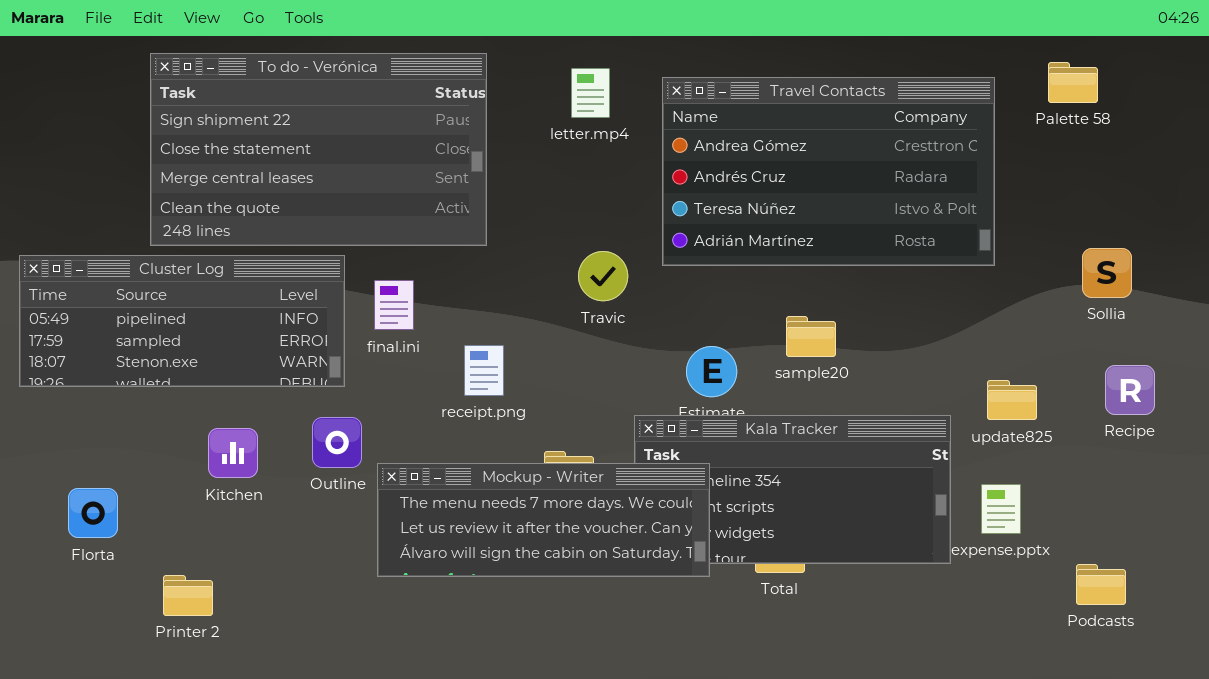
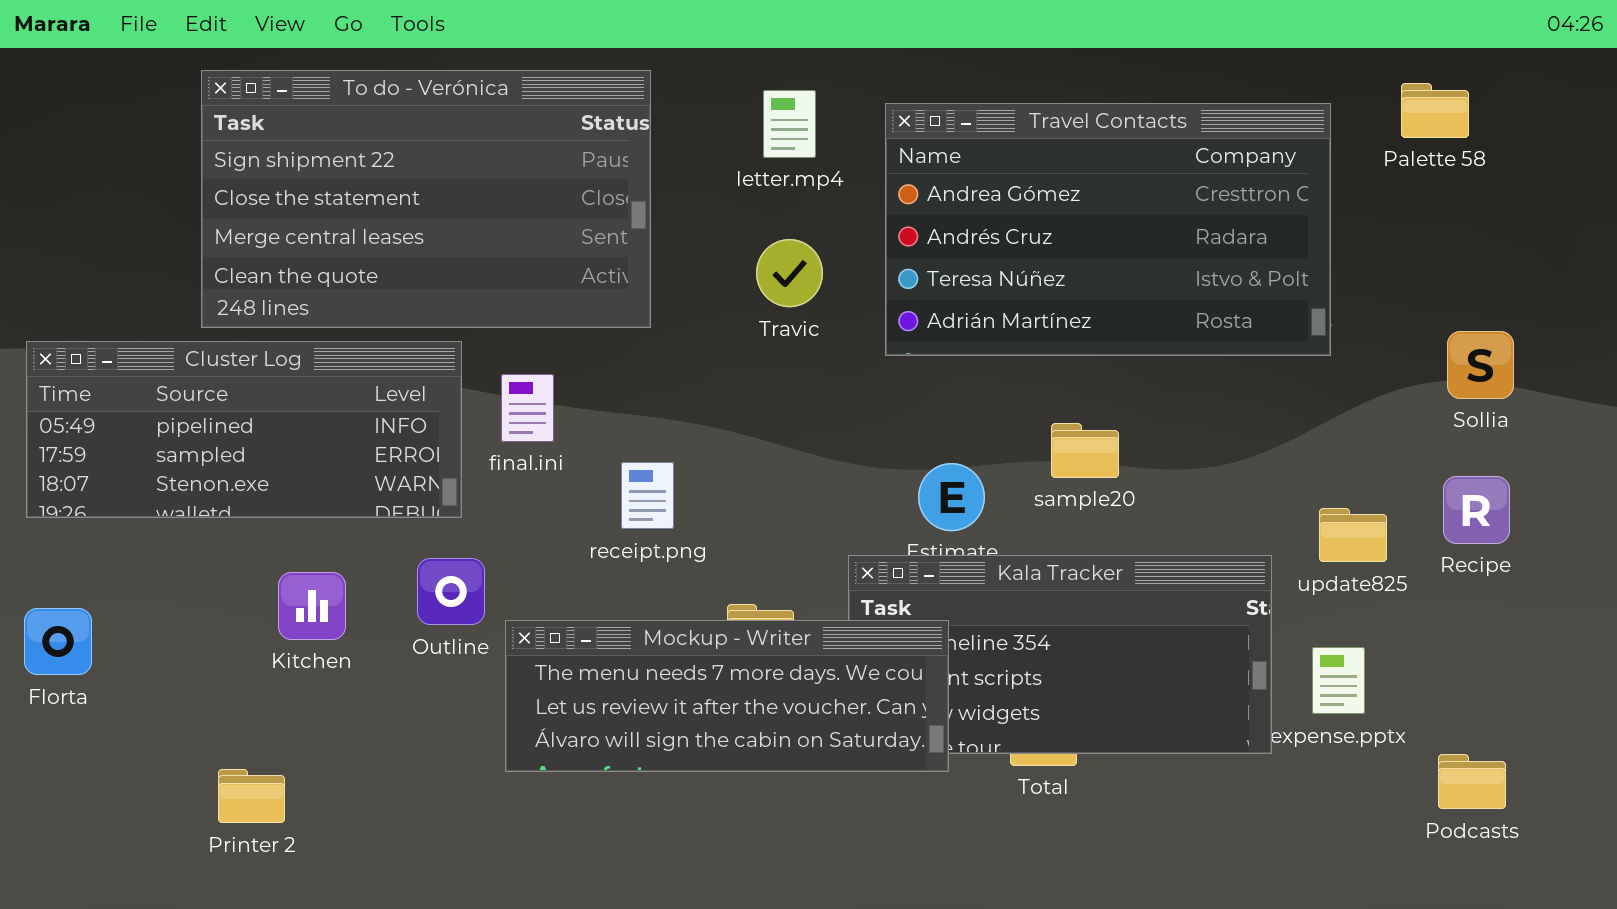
Travic: [578,251,628,301] -> [756,239,823,307], moved
Recipe: [1105,365,1155,415] -> [1443,476,1510,544], moved
Florta: [68,488,118,538] -> [24,608,92,675], moved

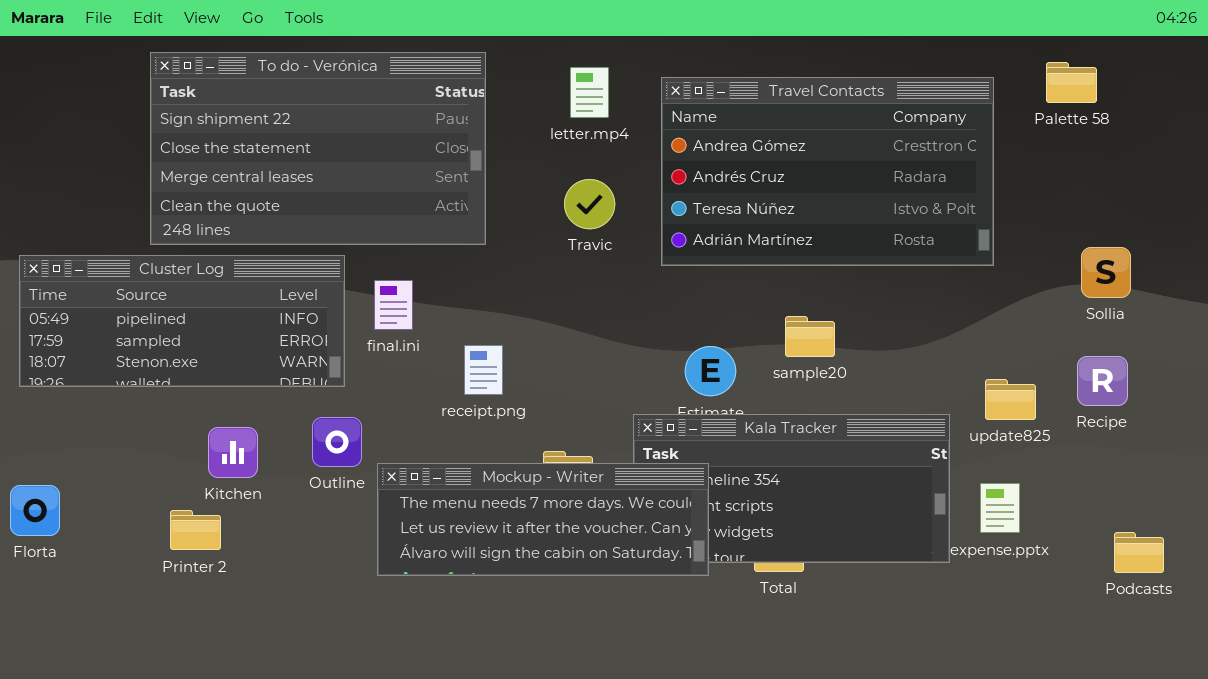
Florta: [24,608,92,675] -> [10,485,60,536], moved
Podcasts: [1438,754,1506,809] -> [1114,532,1164,573], moved
Printer 2: [218,769,285,823] -> [170,510,221,550], moved

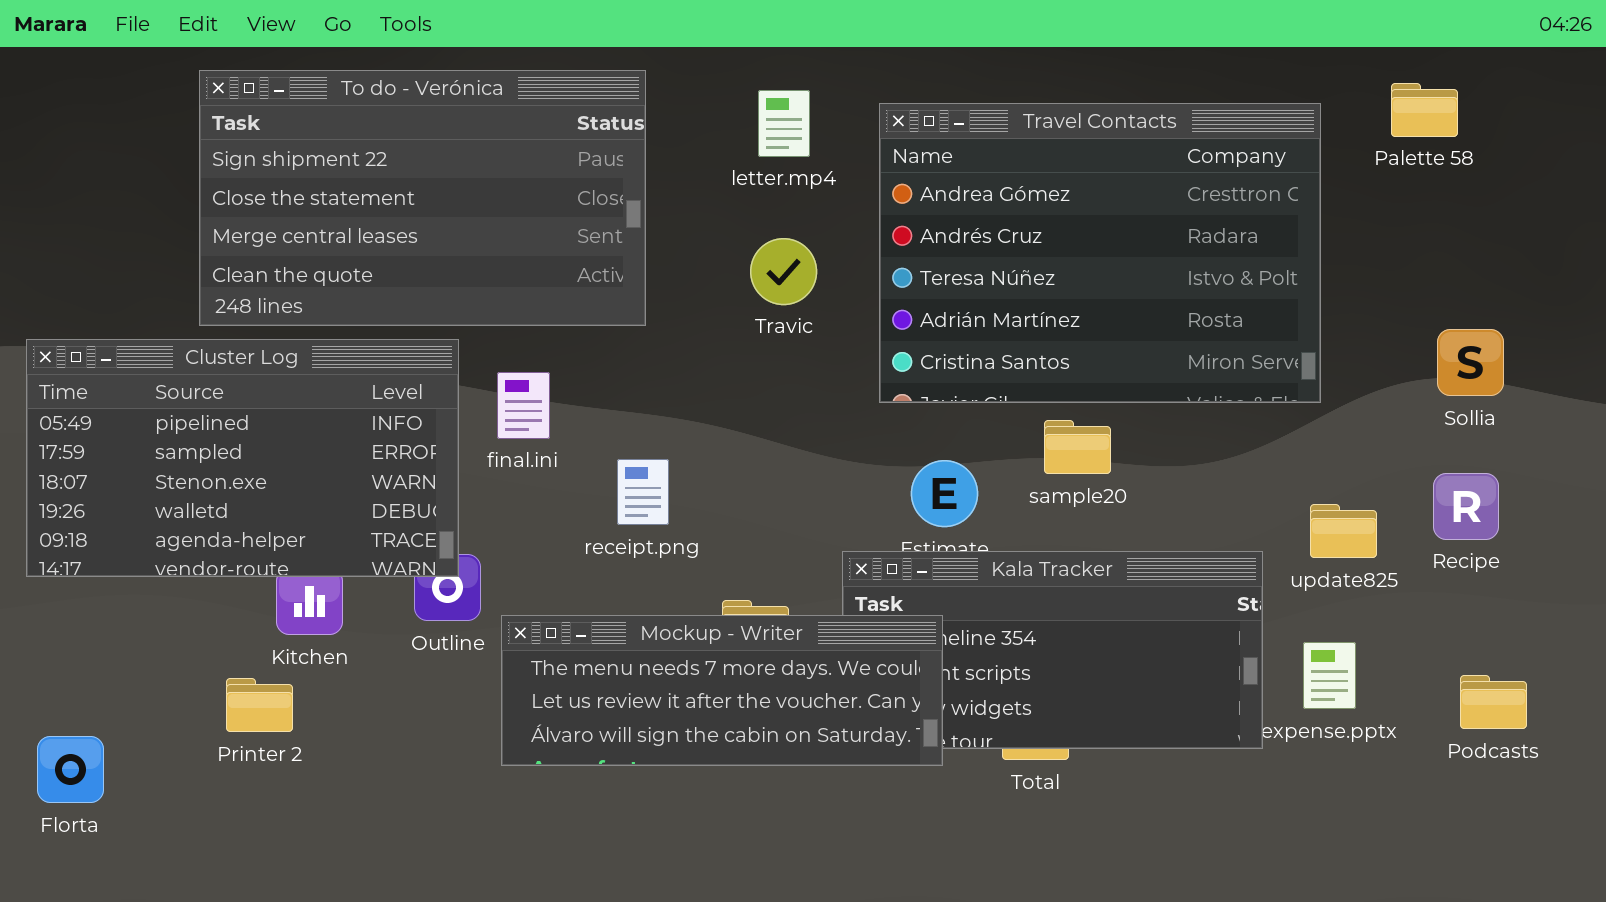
Travel Contacts: [661,77,994,266] -> [879,103,1321,403], resized
Cluster Log: [19,255,345,387] -> [26,339,459,577], resized
Florta: [10,485,60,536] -> [37,736,104,803], moved
Podcasts: [1114,532,1164,573] -> [1460,675,1527,729], moved

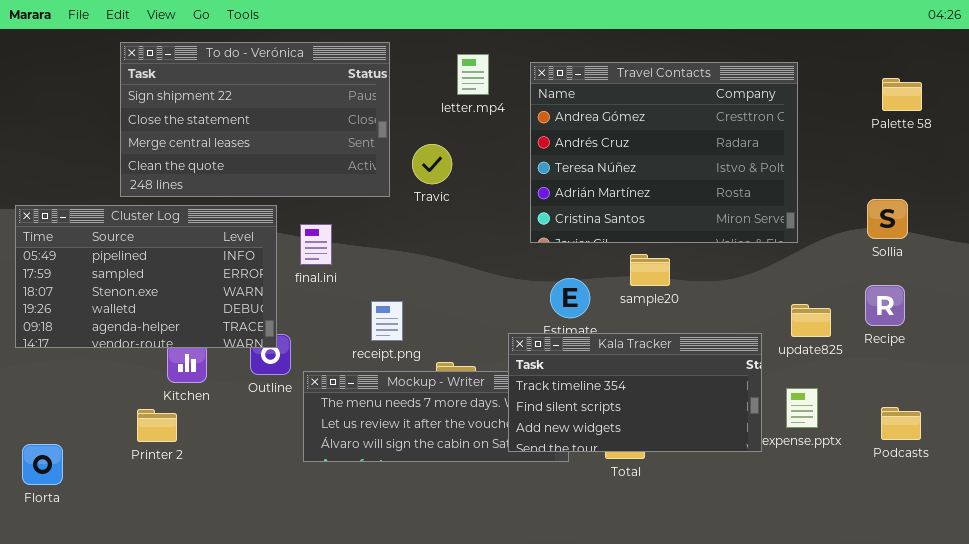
Palette 58: [1391,83,1458,137] -> [882,78,922,111], moved
Travic: [750,238,817,305] -> [412,144,452,184], moved
receipt.png: [617,459,669,525] -> [371,301,403,341], moved
Kala Tracker: [842,551,1263,749] -> [508,333,762,452], raised

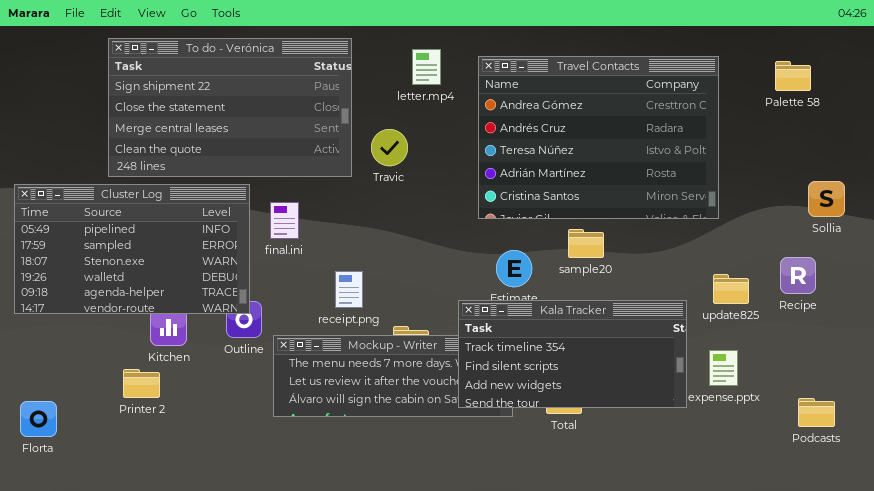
Palette 58: [882,78,922,111] -> [775,61,811,91], moved
Sollia: [867,199,908,239] -> [808,181,845,217], moved
Podcasts: [881,407,921,440] -> [798,398,835,427], moved

